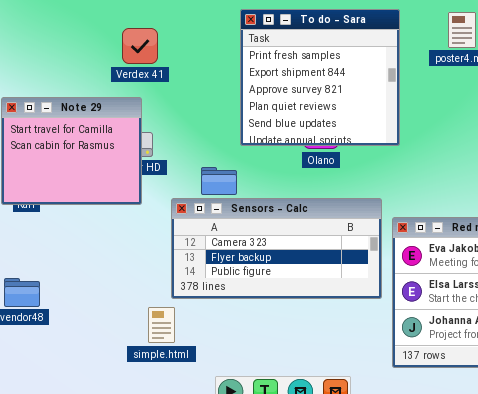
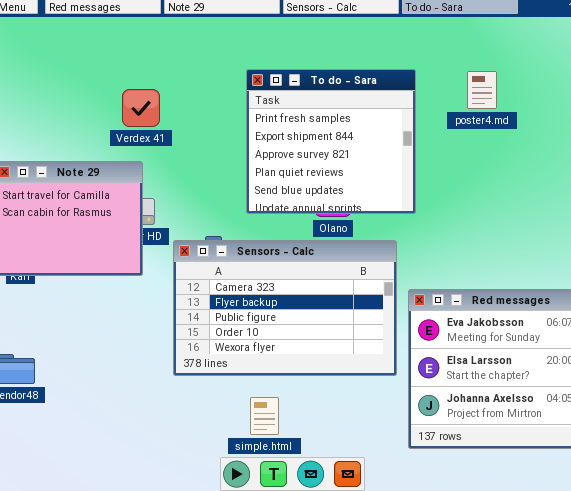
Sensors - Calc: [171,198,382,299] -> [173,240,397,376], resized
simple.html: [148,307,175,343] -> [250,397,279,435], moved

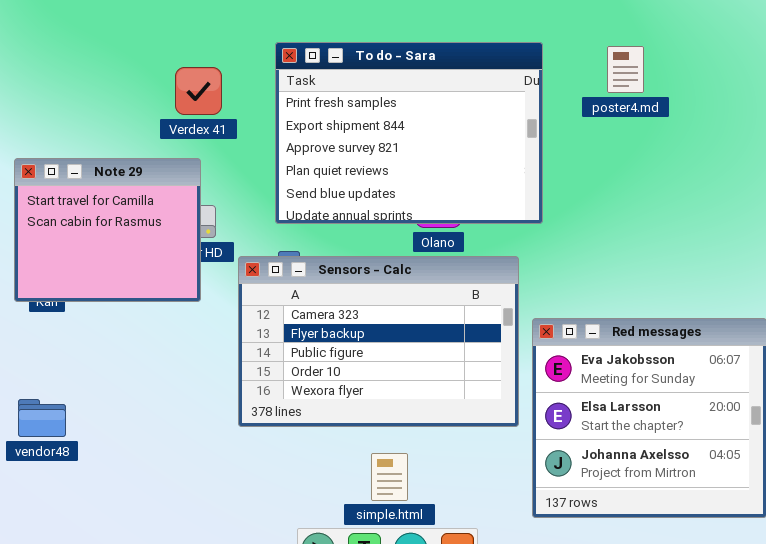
To do - Sara: [246,69,416,214] -> [275,42,543,224], resized
simple.html: [250,397,279,435] -> [371,453,408,501], moved

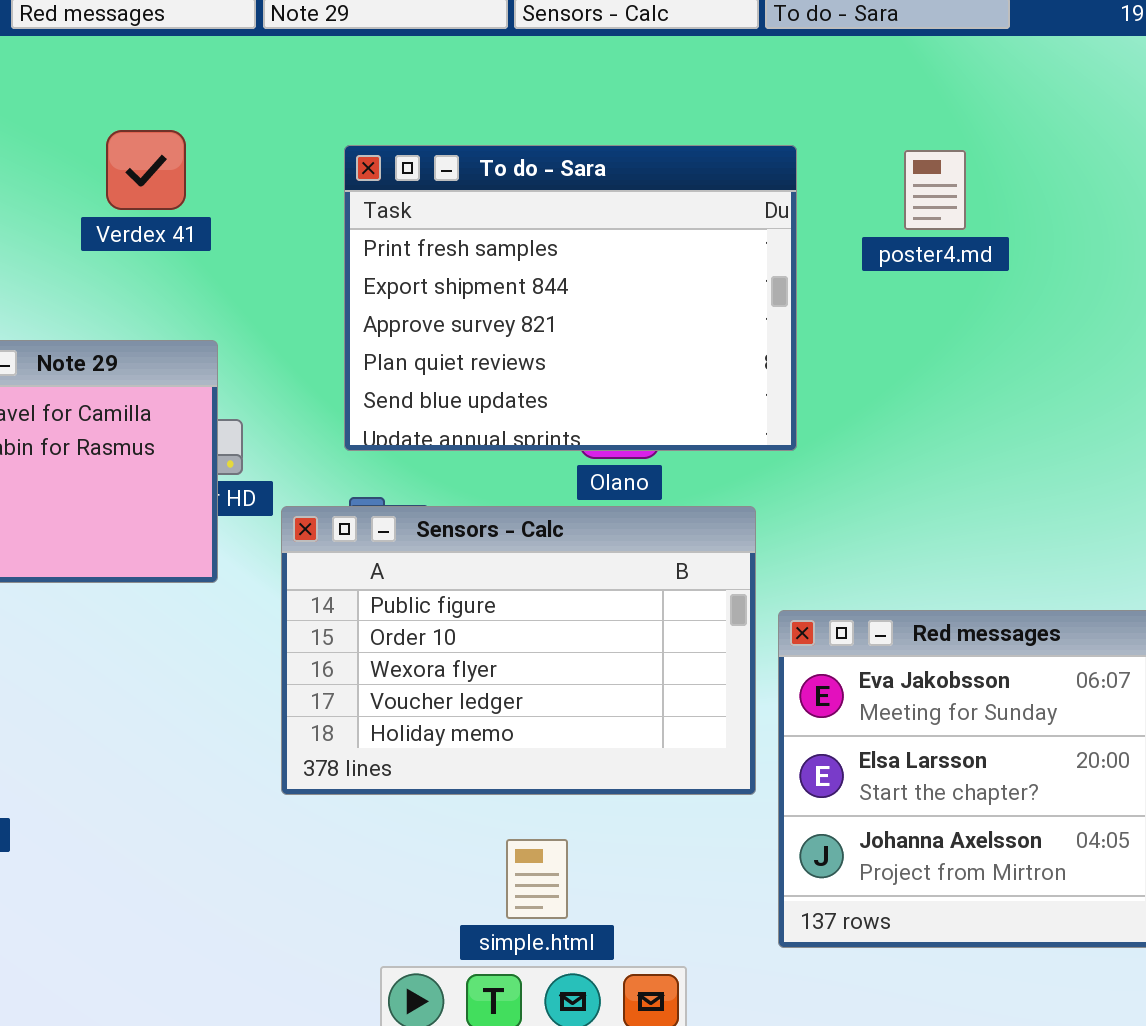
Verdex 41: [175,67,222,115] -> [106,130,186,210], moved
Sensors - Calc: [238,256,519,427] -> [281,506,756,795], scrolled down 2 rows

